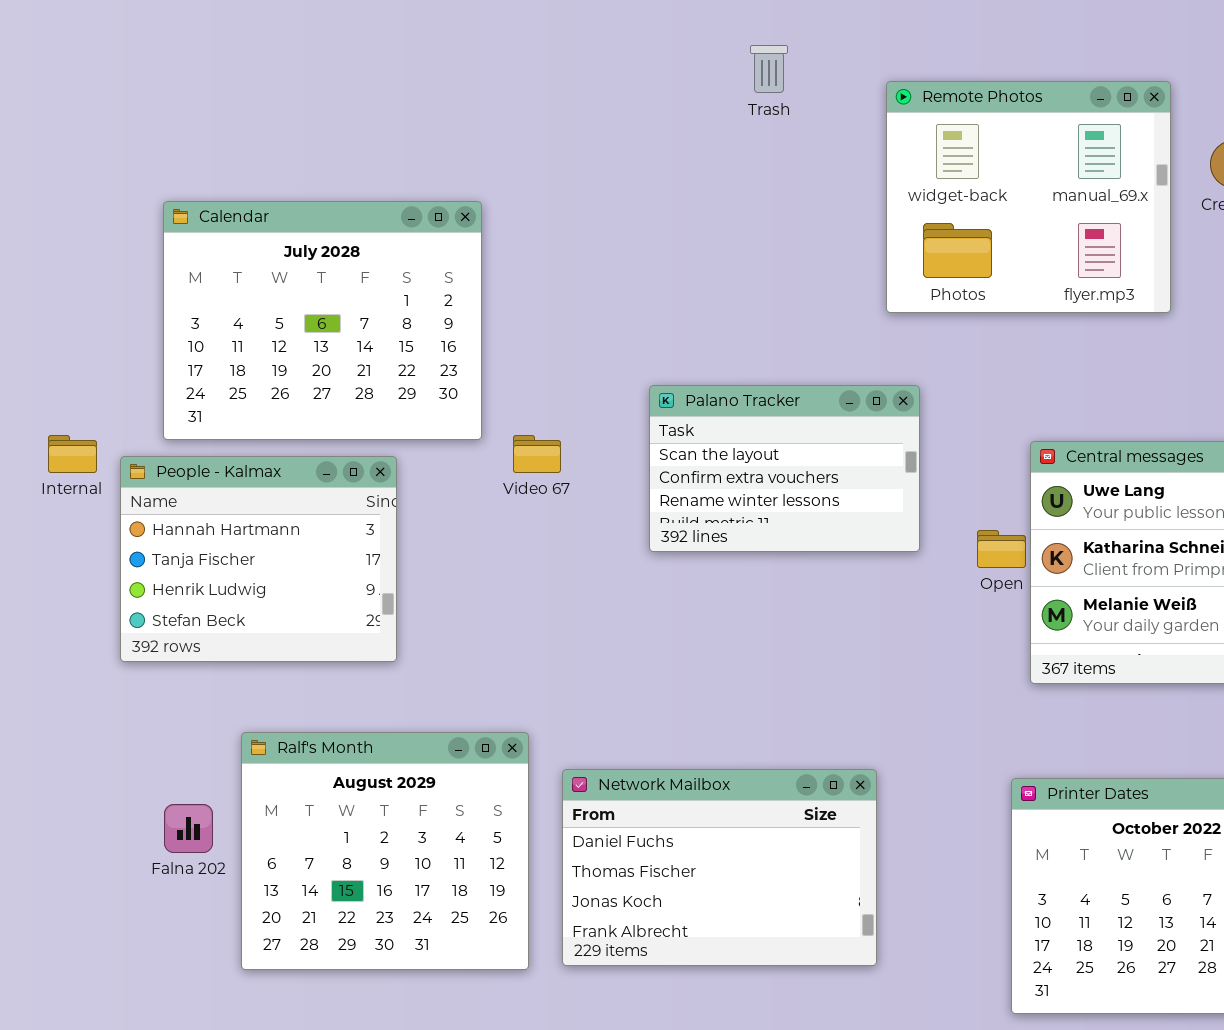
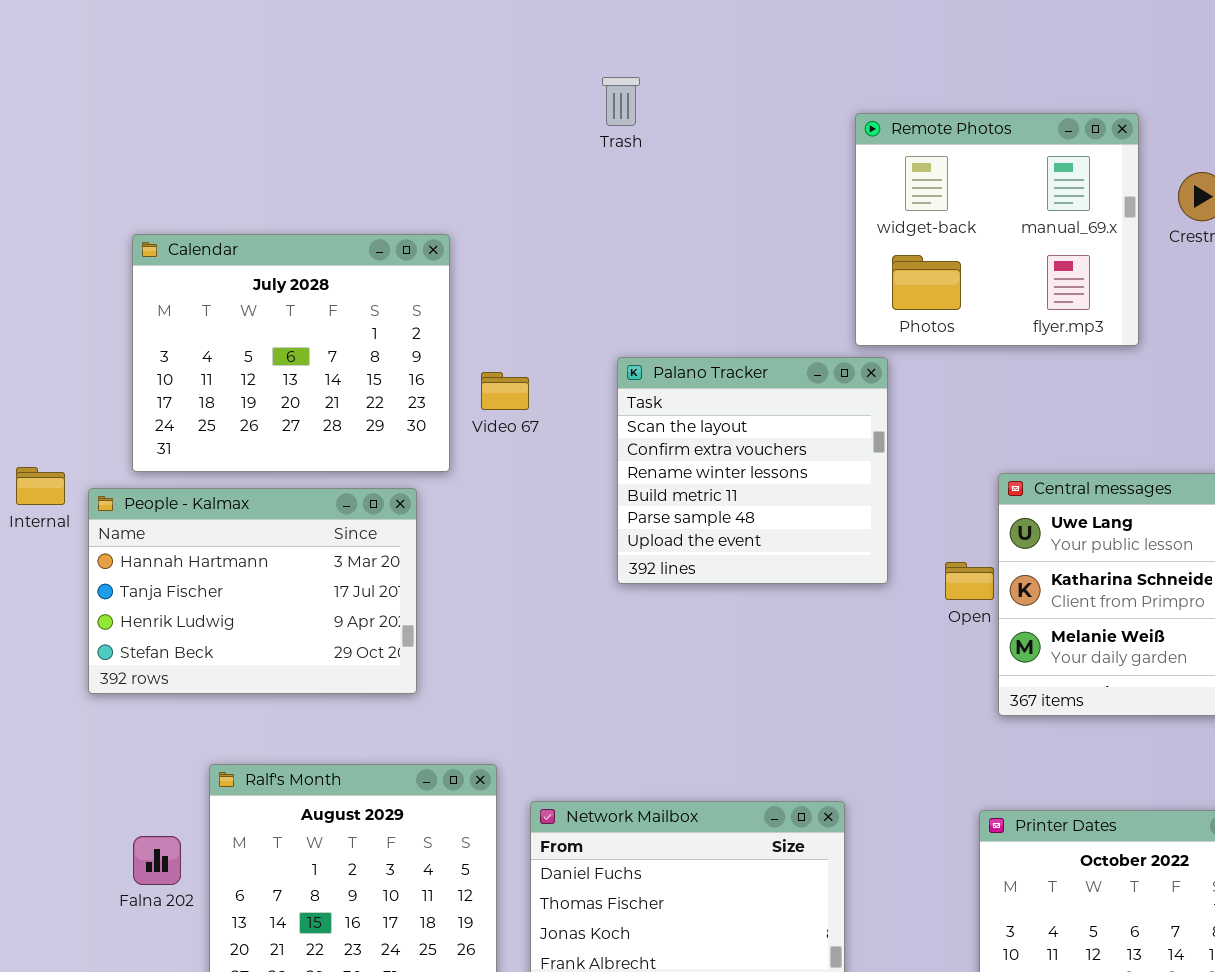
Trash: [750,45,788,93] -> [602,77,640,126], moved
Palano Tracker: [649,385,920,552] -> [617,357,888,584], resized
Video 67: [513,435,561,473] -> [481,372,529,410], moved
People - Kalmax: [120,456,397,662] -> [88,488,417,694], resized

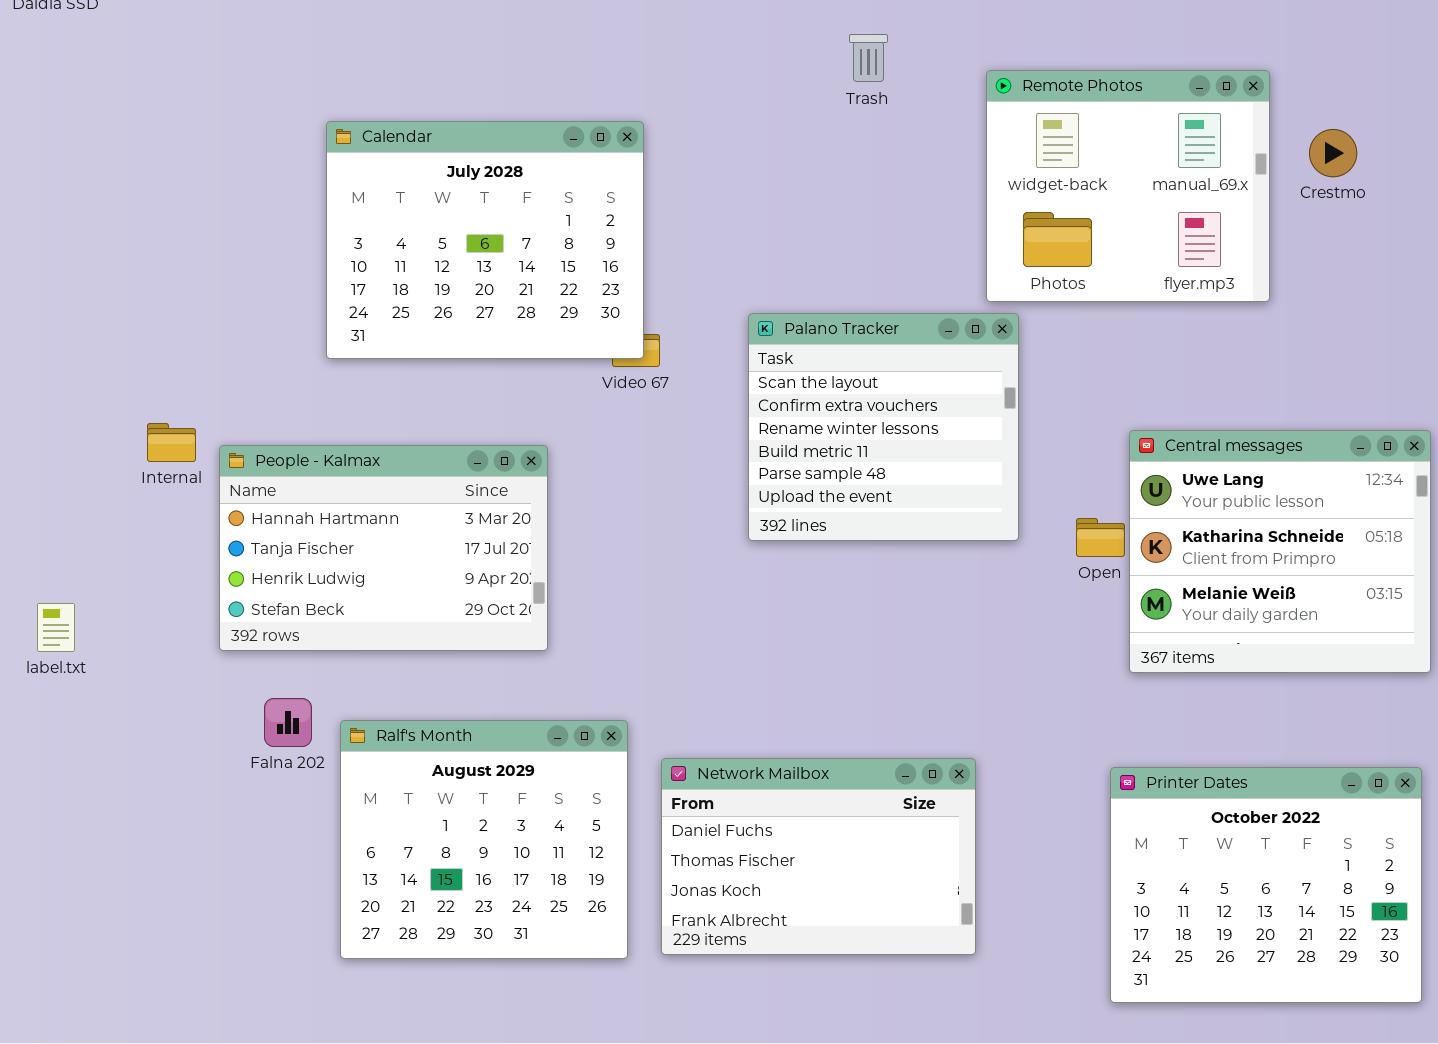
Trash: [602,77,640,126] -> [849,34,888,82], moved
Calendar: [132,234,450,472] -> [326,121,644,359], moved
Falna 202: [133,836,181,885] -> [264,698,312,747], moved

